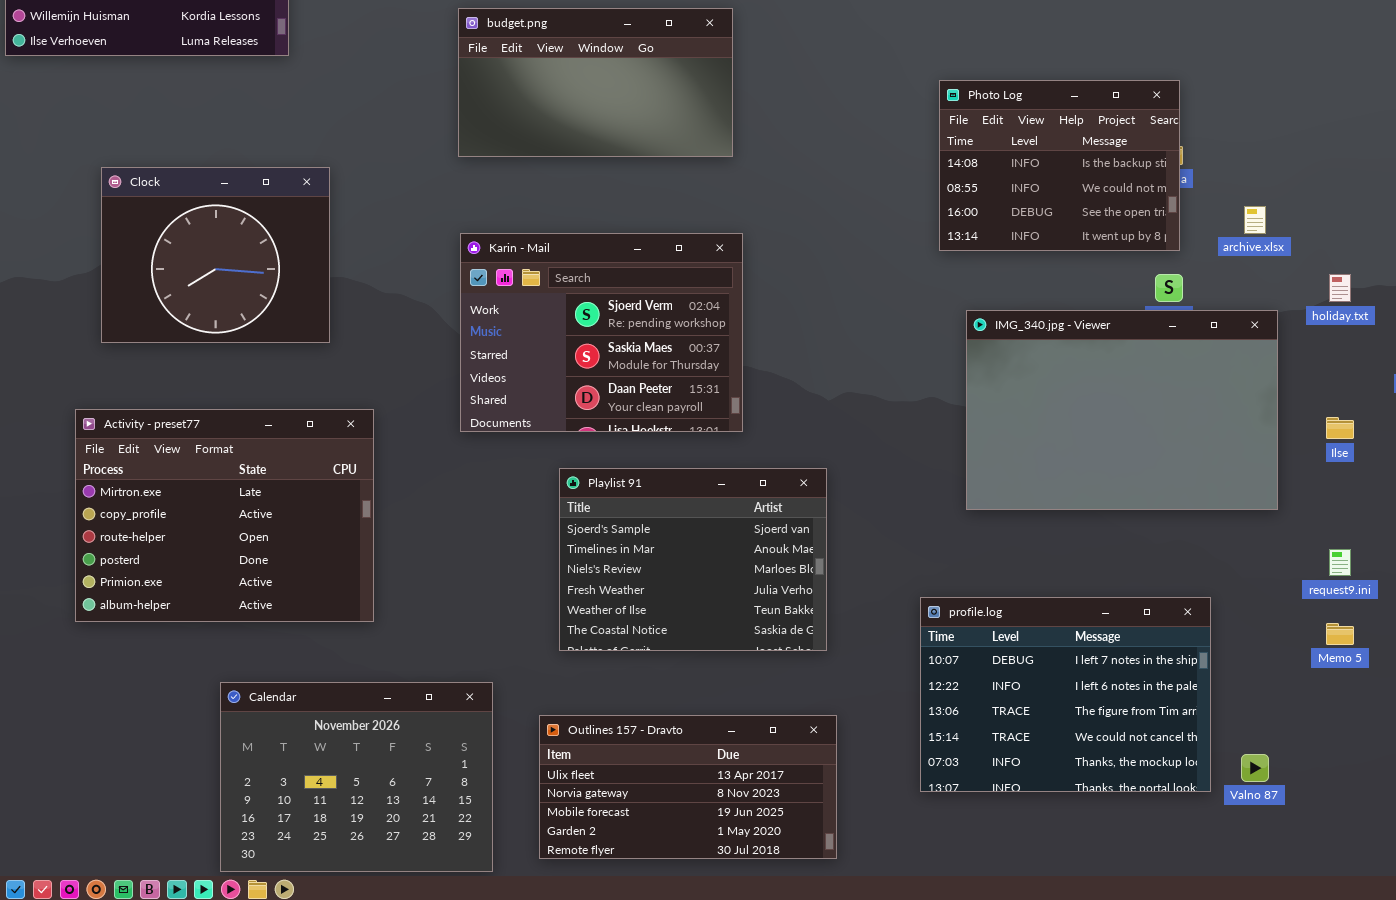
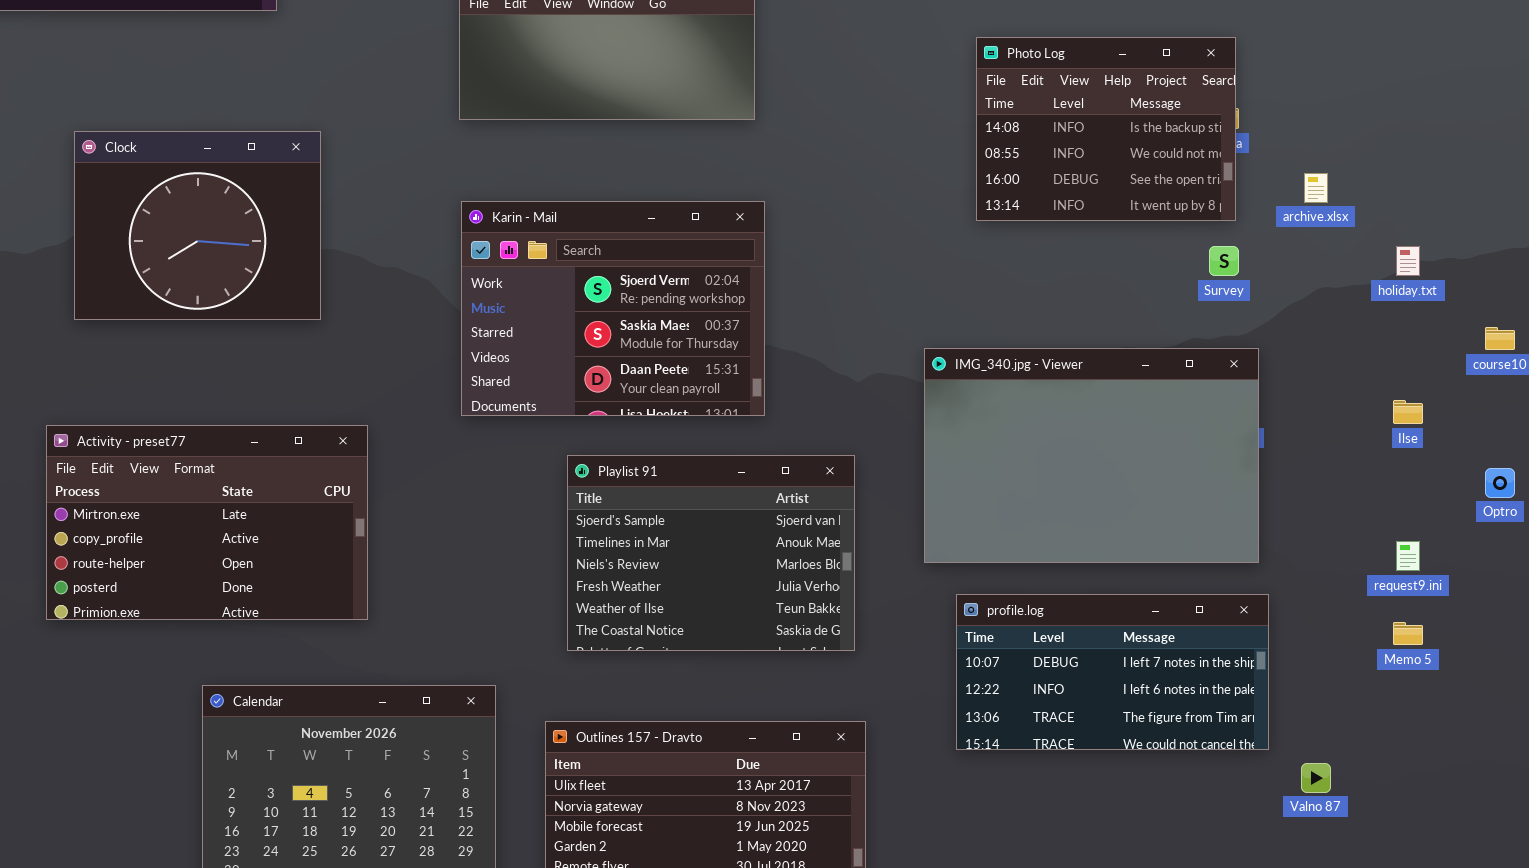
IMG_340.jpg - Viewer: [966,310,1278,510] -> [924,348,1259,563], moved
Activity - preset77: [75,409,374,622] -> [46,425,368,620], resized
profile.log: [920,597,1211,792] -> [956,594,1269,750], resized

